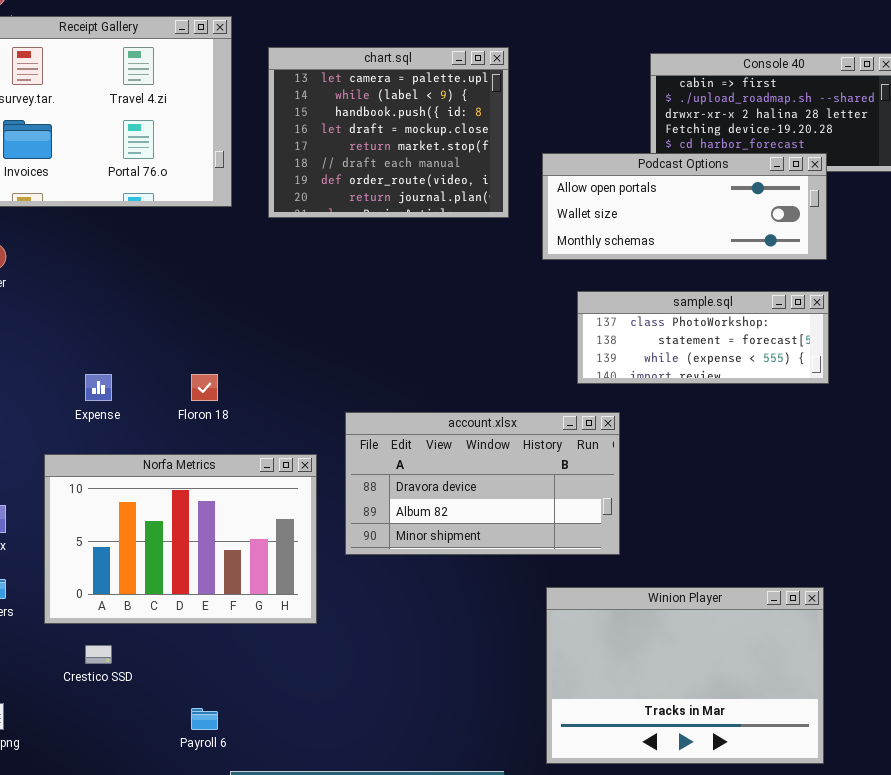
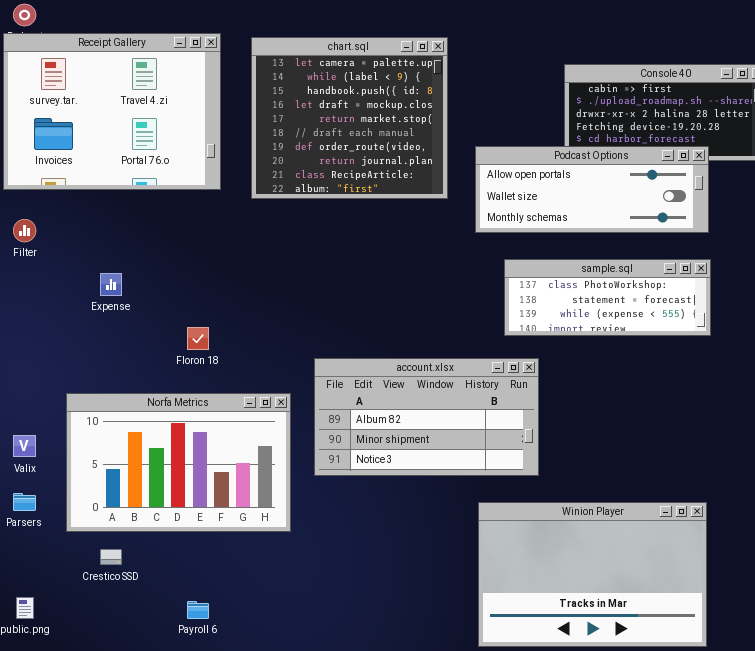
chart.sql: [268,47,509,218] -> [251,37,448,199], resized
Expense: [85,374,112,401] -> [100,273,122,296], moved
account.xlsx: [345,412,620,555] -> [314,358,539,476], scrolled down 1 row

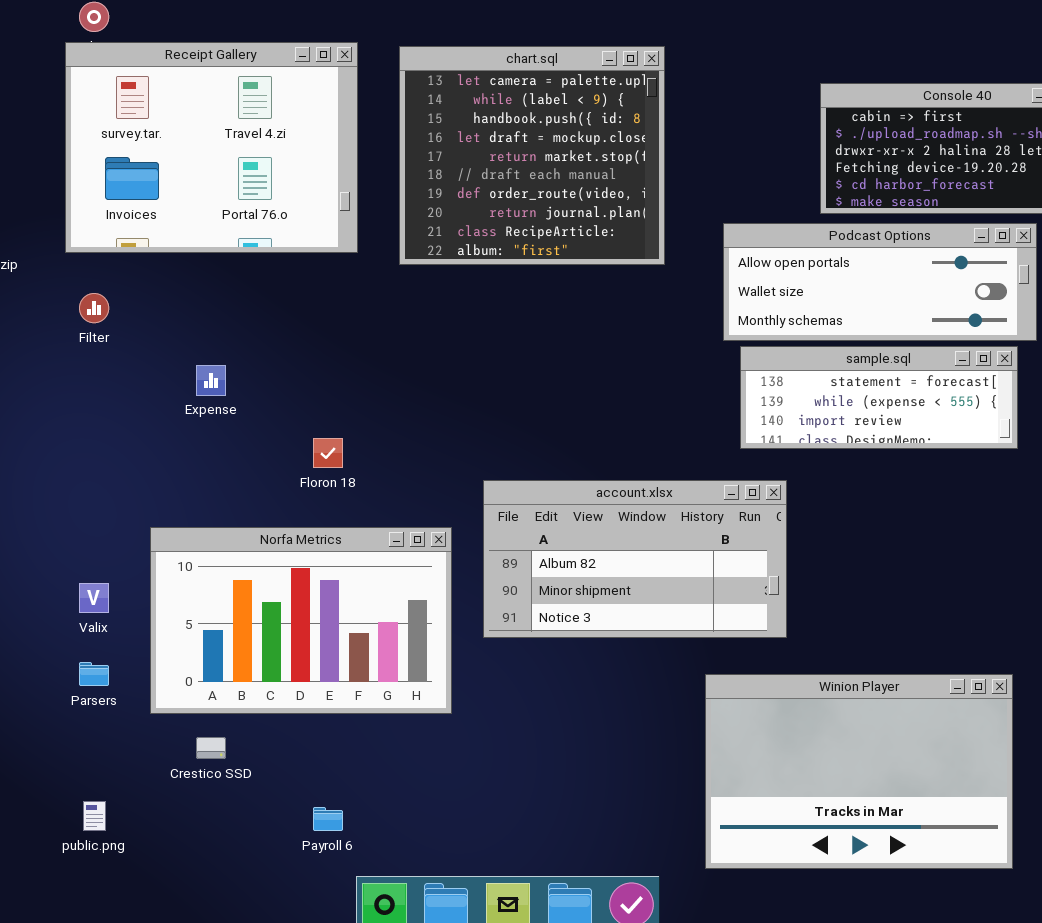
Podcast Options: [475,146,709,233] -> [723,223,1037,341], moved
sample.sql: [504,259,711,336] -> [740,346,1018,449], scrolled down 1 row

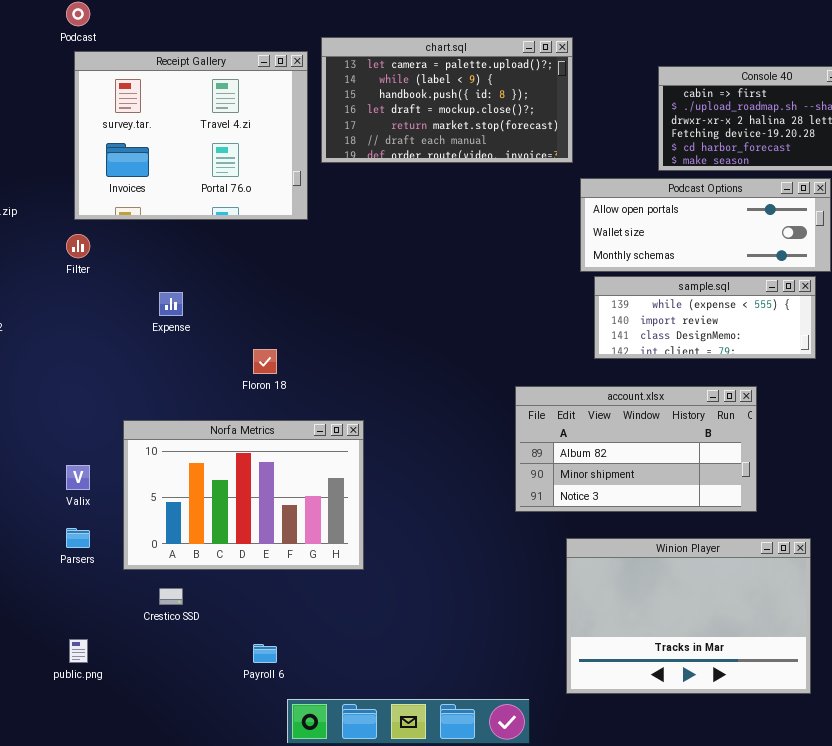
Receipt Gallery: [65,42,358,253] -> [74,51,308,220], moved
chart.sql: [399,46,665,265] -> [321,37,573,163], resized
sample.sql: [740,346,1018,449] -> [594,276,816,359], scrolled down 1 row
account.xlsx: [483,480,787,638] -> [515,386,757,512], moved

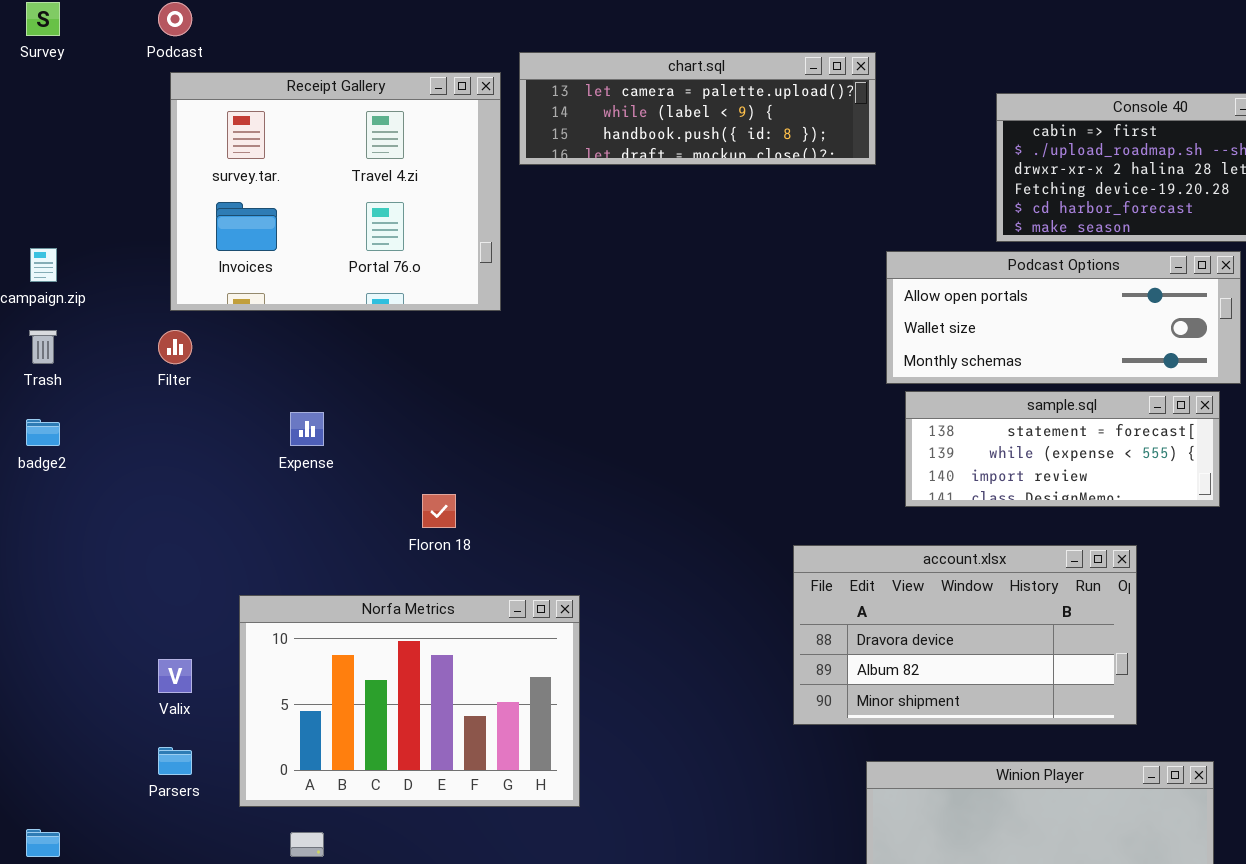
chart.sql: [321,37,573,163] -> [519,52,876,165], resized
sample.sql: [594,276,816,359] -> [905,391,1220,507], scrolled up 1 row
account.xlsx: [515,386,757,512] -> [793,545,1137,725], scrolled up 1 row

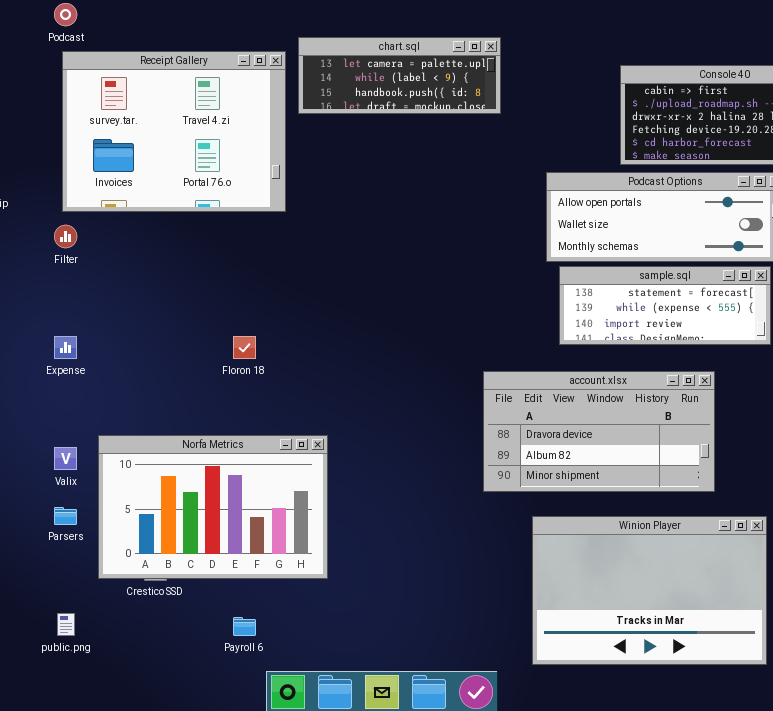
chart.sql: [519,52,876,165] -> [298,37,501,114], resized
Expense: [290,412,324,446] -> [54,336,77,359], moved
Norfa Metrics: [239,595,580,807] -> [98,435,328,579], moved

